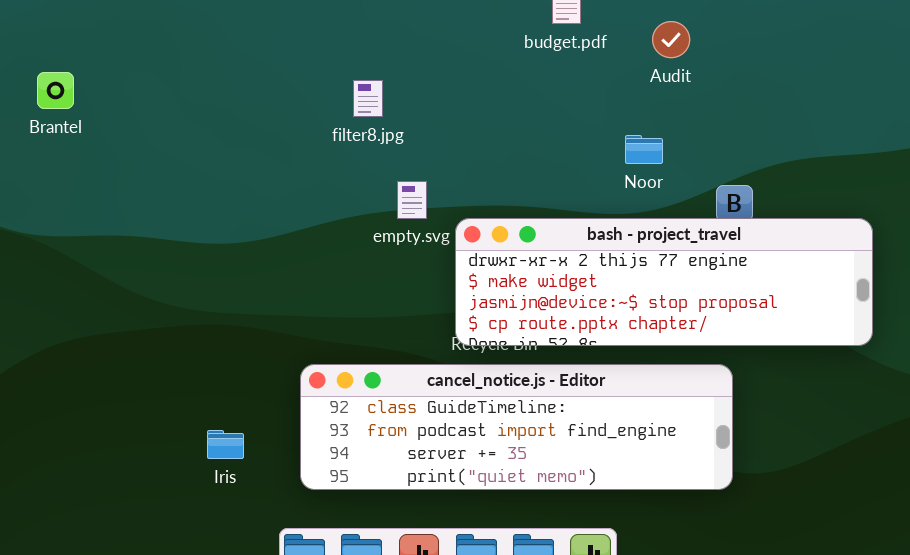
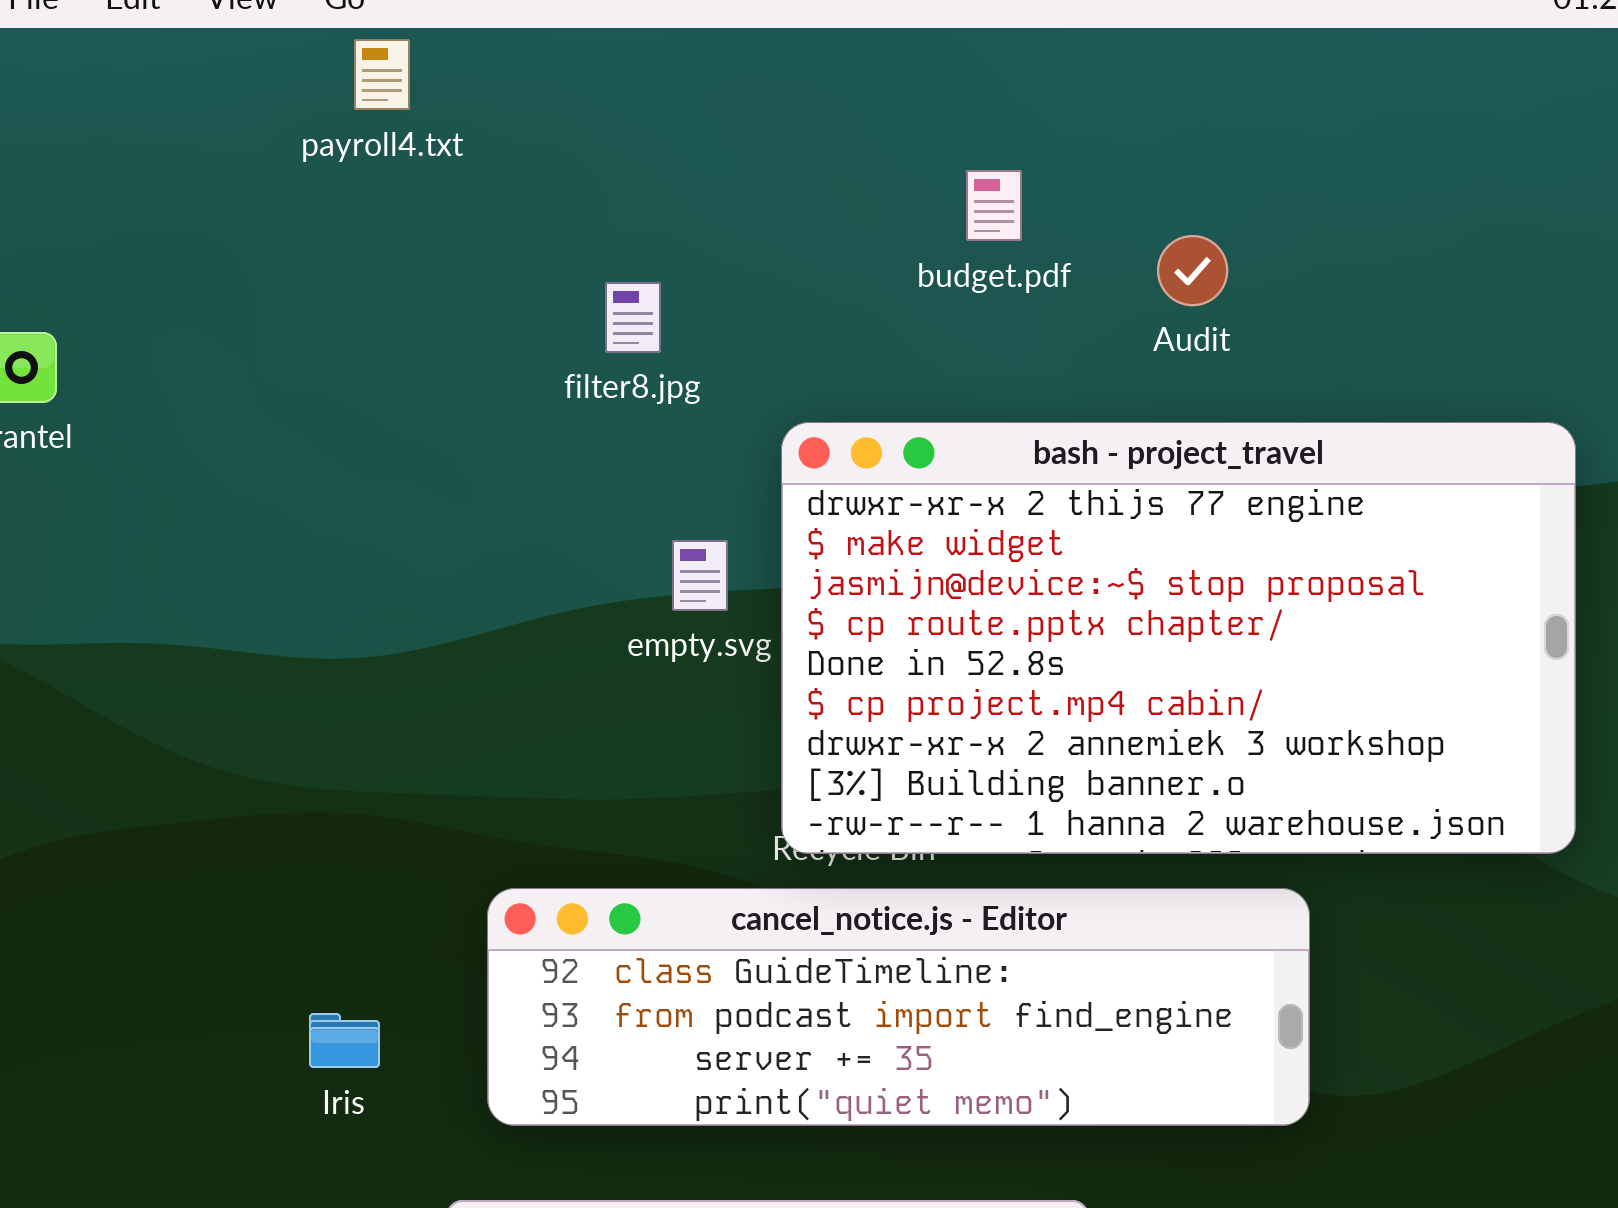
filter8.jpg: [353,80,383,117] -> [605,282,661,353], moved
bash - project_travel: [455,218,873,346] -> [781,422,1576,854], resized

